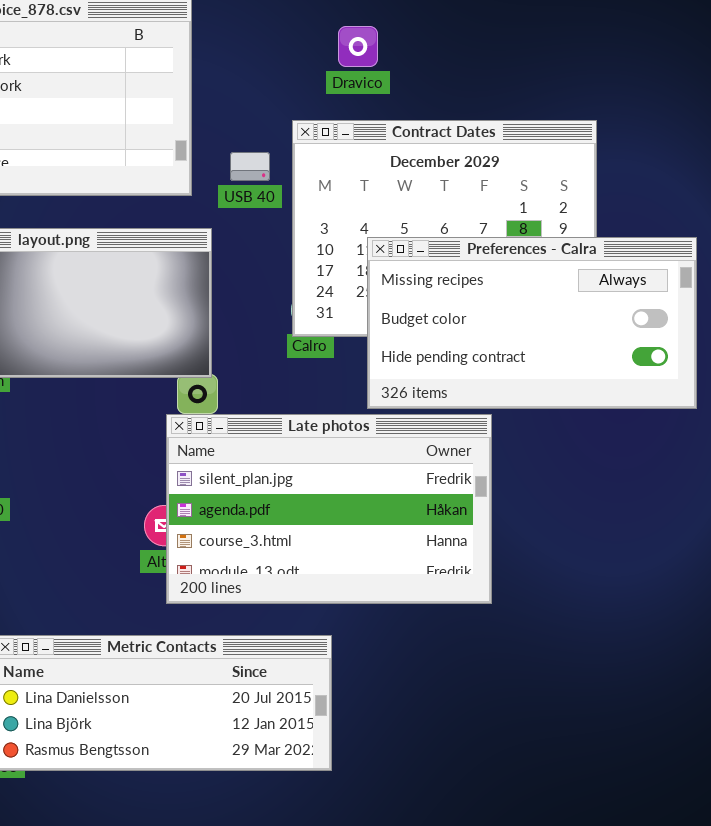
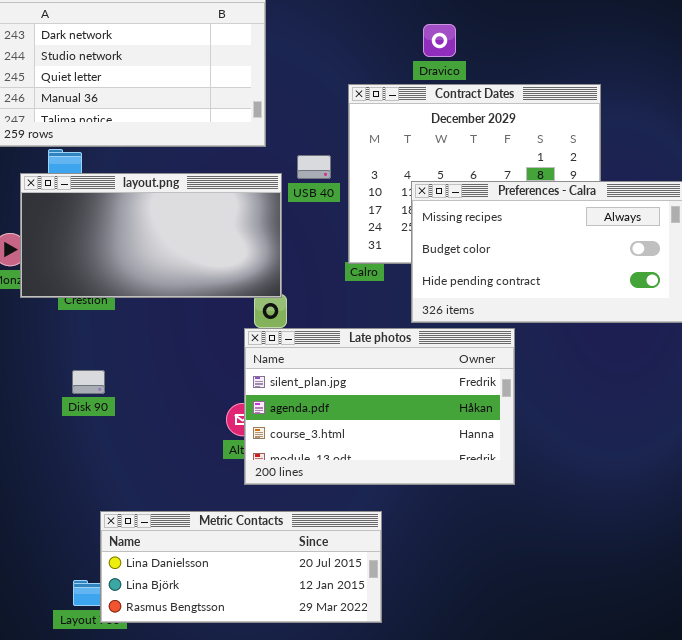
Dravico: [338,26,378,67] -> [423,24,456,57], moved
USB 40: [230,152,270,181] -> [297,155,331,179], moved

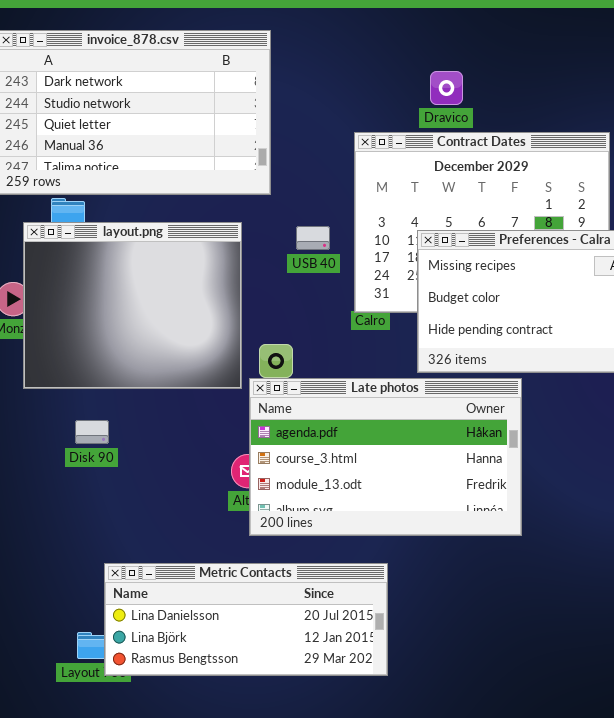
USB 40: [297,155,331,179] -> [296,226,330,250], moved
layout.png: [20,173,282,298] -> [23,222,242,389], resized
Late photos: [244,328,515,485] -> [249,378,522,536], scrolled down 1 row

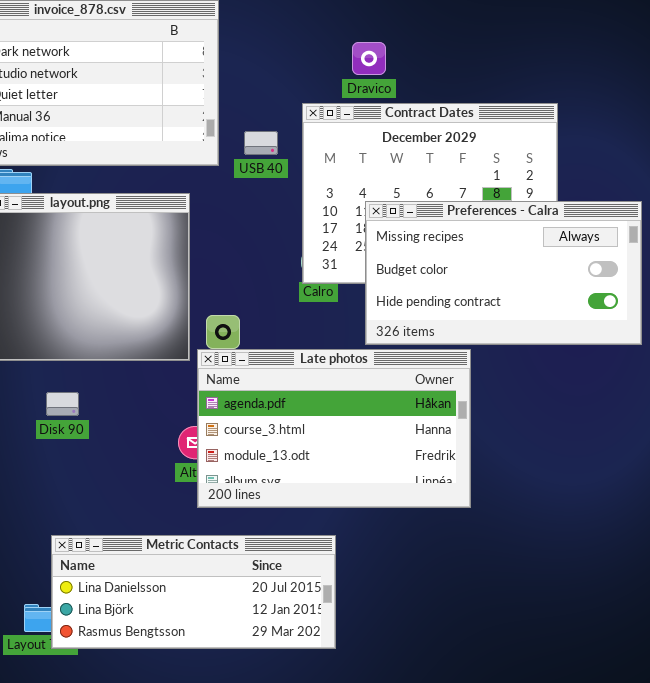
Dravico: [430,71,463,105] -> [352,42,386,75], moved
USB 40: [296,226,330,250] -> [244,131,278,155], moved
Disk 90: [75,420,109,444] -> [46,392,79,416], moved

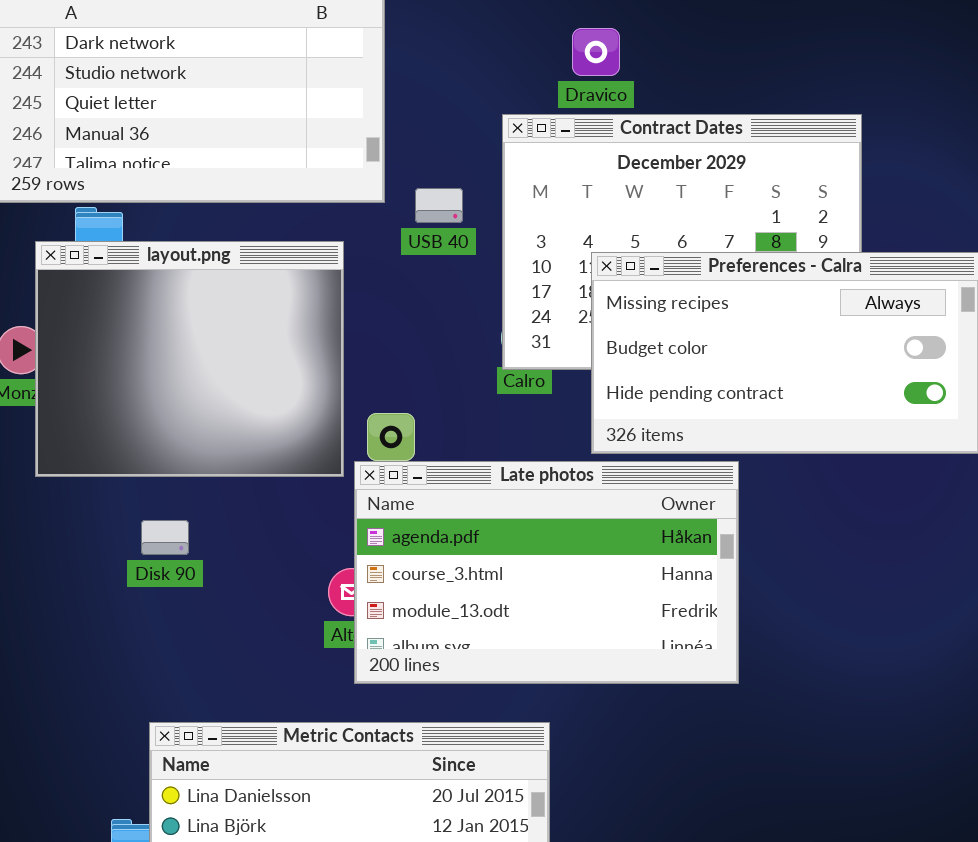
USB 40: [244,131,278,155] -> [415,188,463,223], moved

